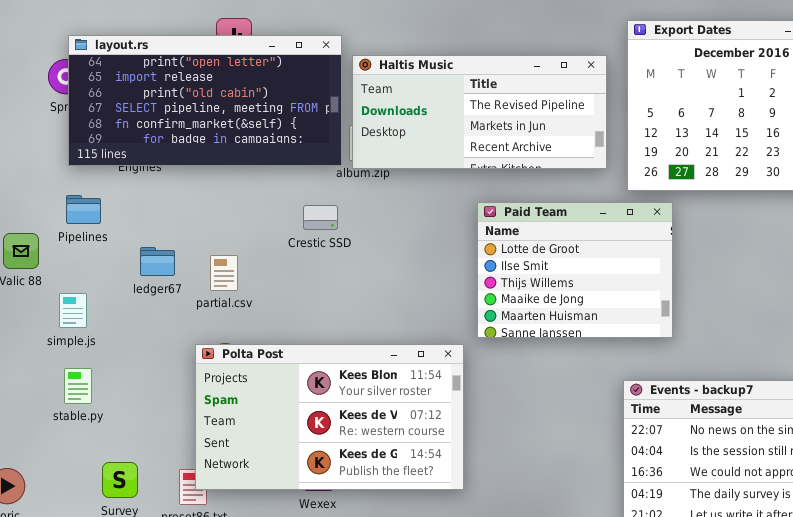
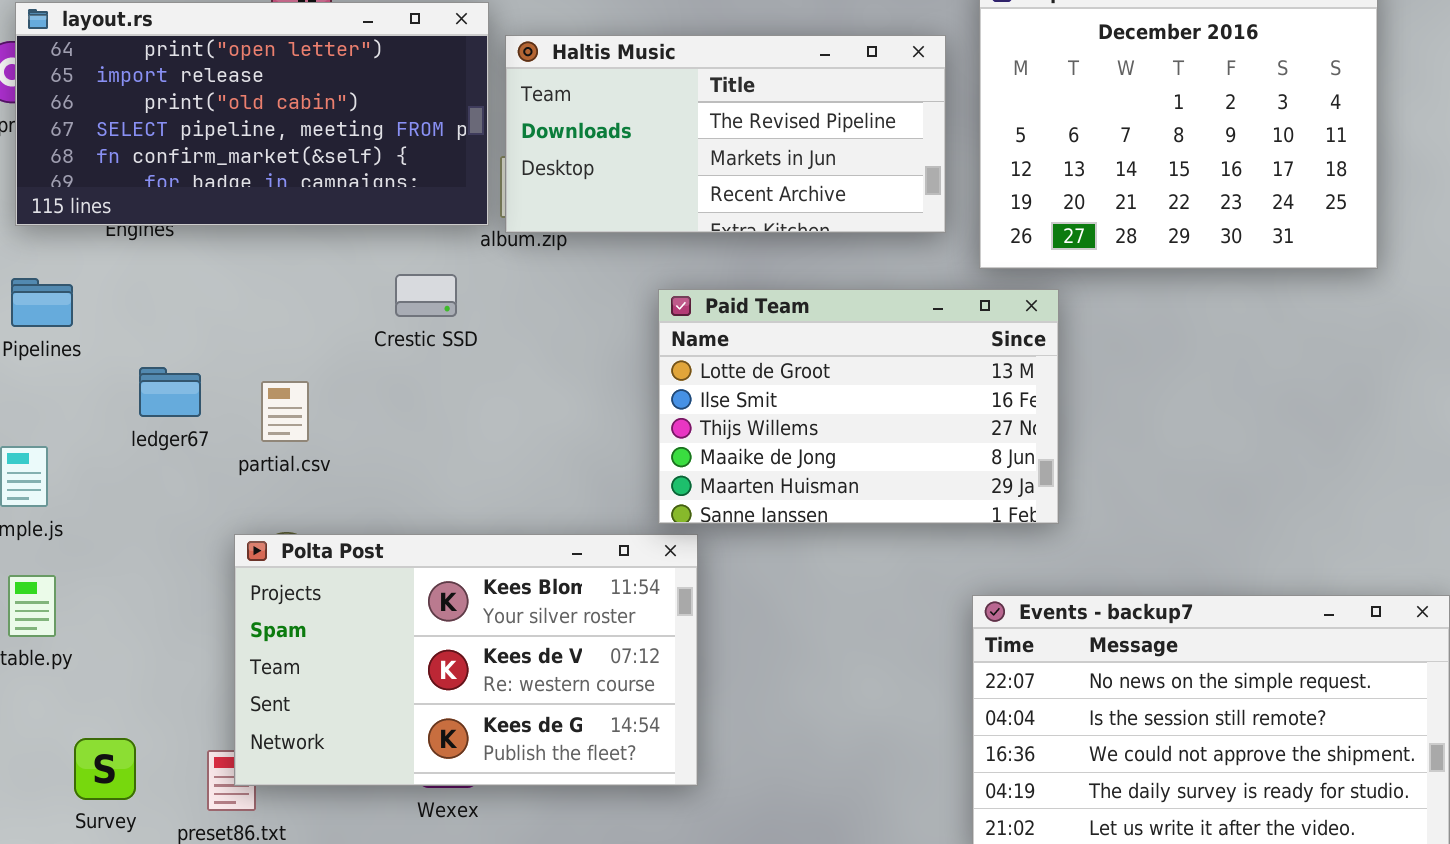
Paid Team: [477,202,673,338] -> [658,289,1059,524], resized
Crestic SSD: [303,205,338,230] -> [395,274,457,317], moved

